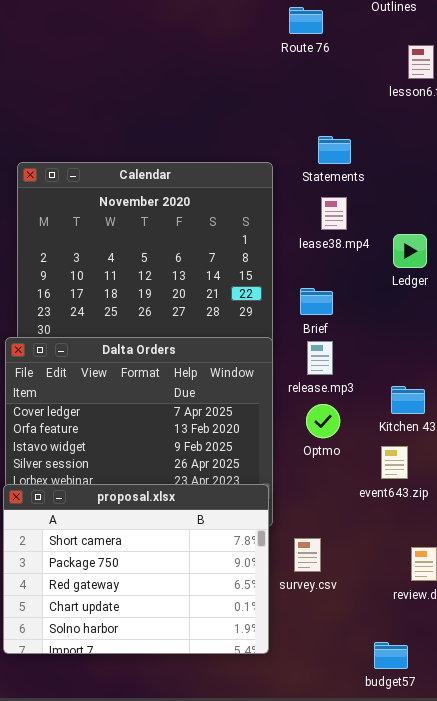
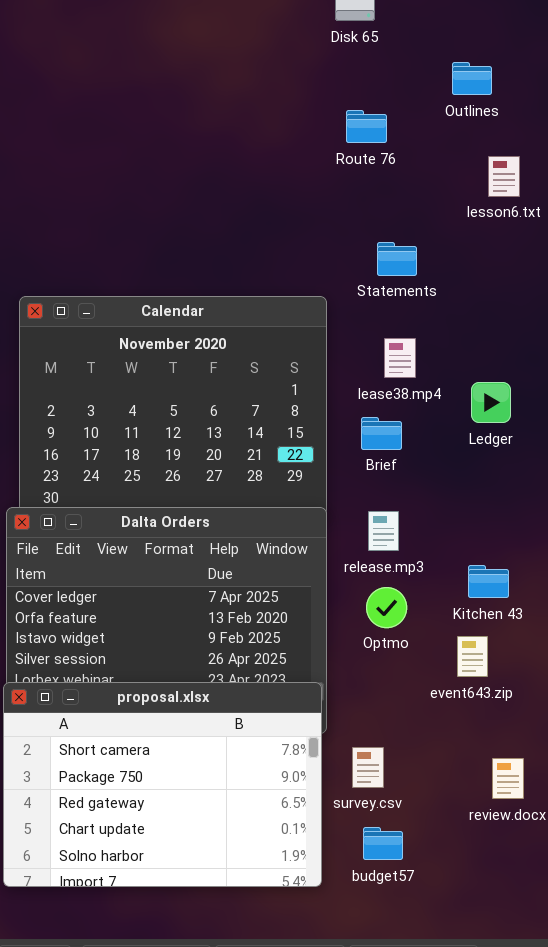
Statements: [318,136,351,164] -> [377,242,417,276], moved
Brief: [300,288,333,315] -> [361,417,402,450], moved
budget57: [374,642,408,669] -> [363,827,403,860], moved

